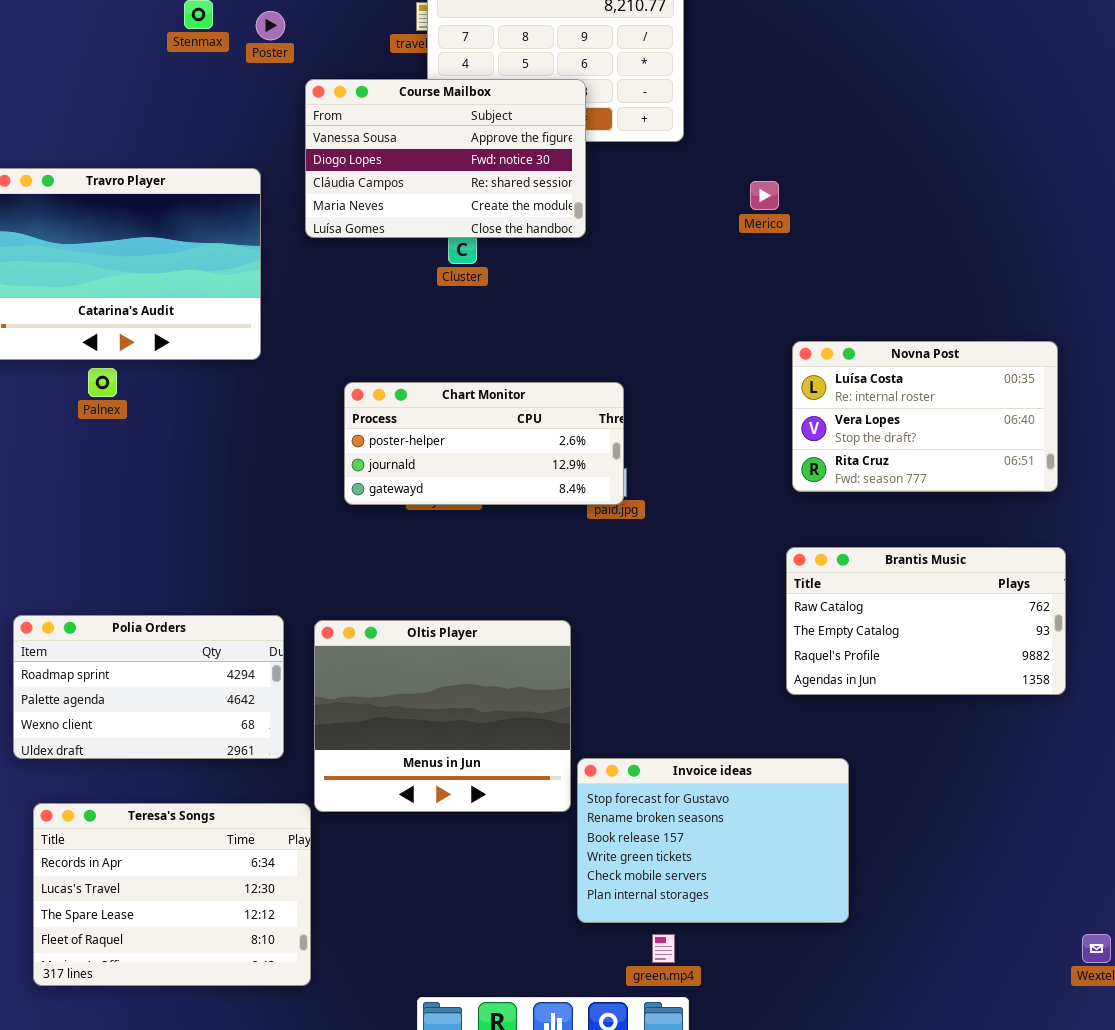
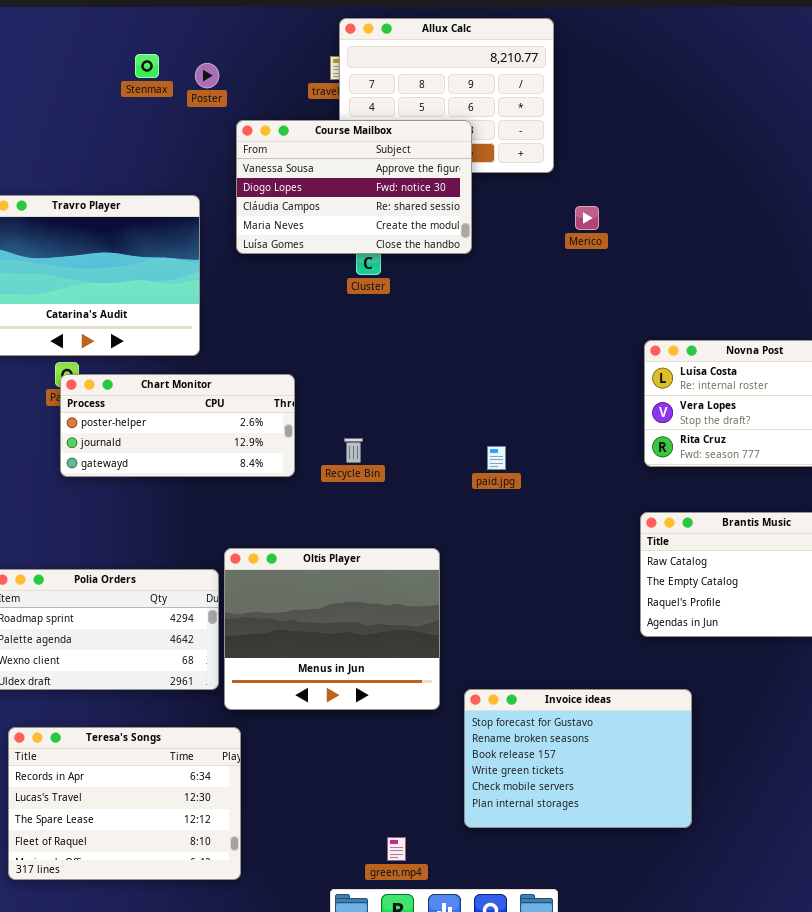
Merico: [750,181,779,210] -> [575,206,599,230], moved
Chart Monitor: [344,382,624,505] -> [60,374,295,477], moved
Oltis Player: [314,620,571,812] -> [224,548,440,710], moved
green.mp4: [652,934,675,963] -> [387,837,406,861], moved

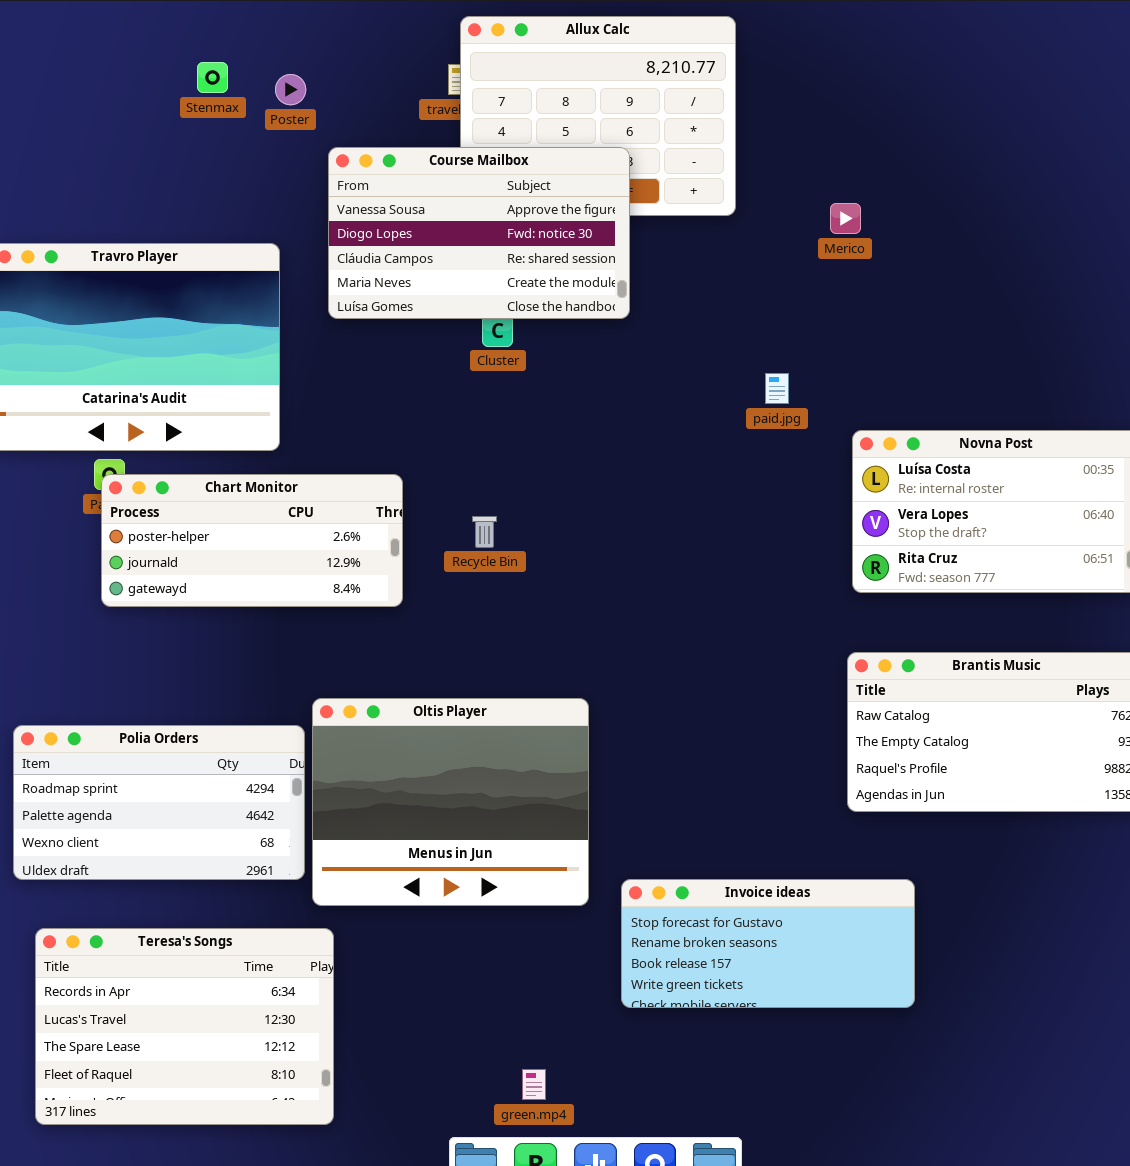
Merico: [575,206,599,230] -> [830,203,861,234], moved
Recycle Bin: [344,438,363,463] -> [472,516,497,548], moved
paid.jpg: [487,446,506,470] -> [765,373,789,404], moved
Invoice ideas: [464,689,692,828] -> [621,879,915,1008], resized

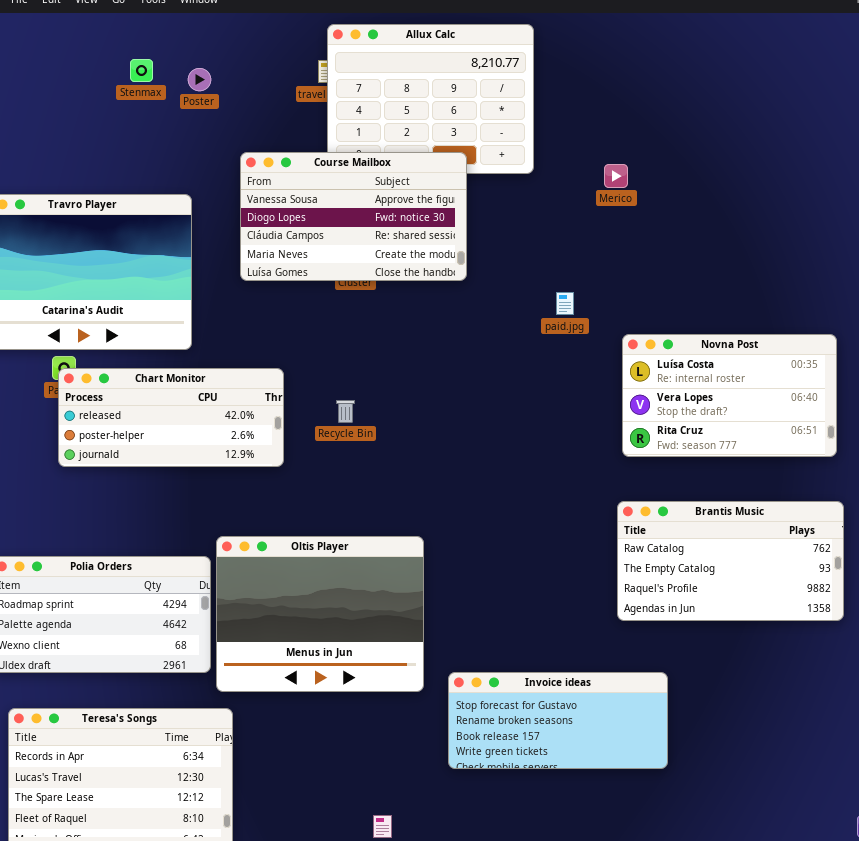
Course Mailbox: [328,147,630,319] -> [240,152,467,281], moved
Chart Monitor: [101,474,403,607] -> [58,368,284,467], scrolled up 1 row

